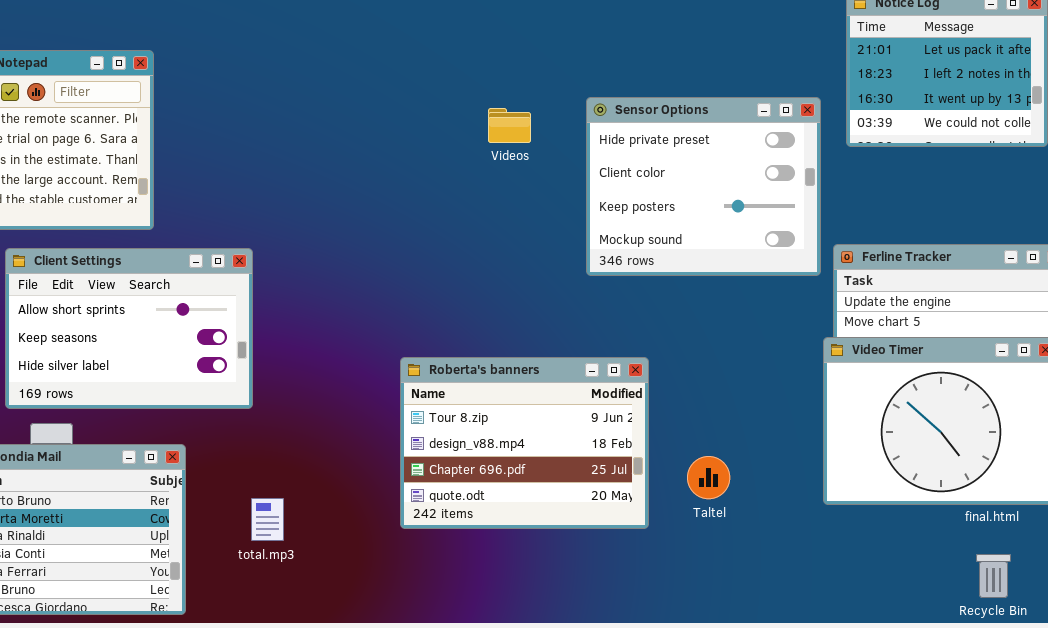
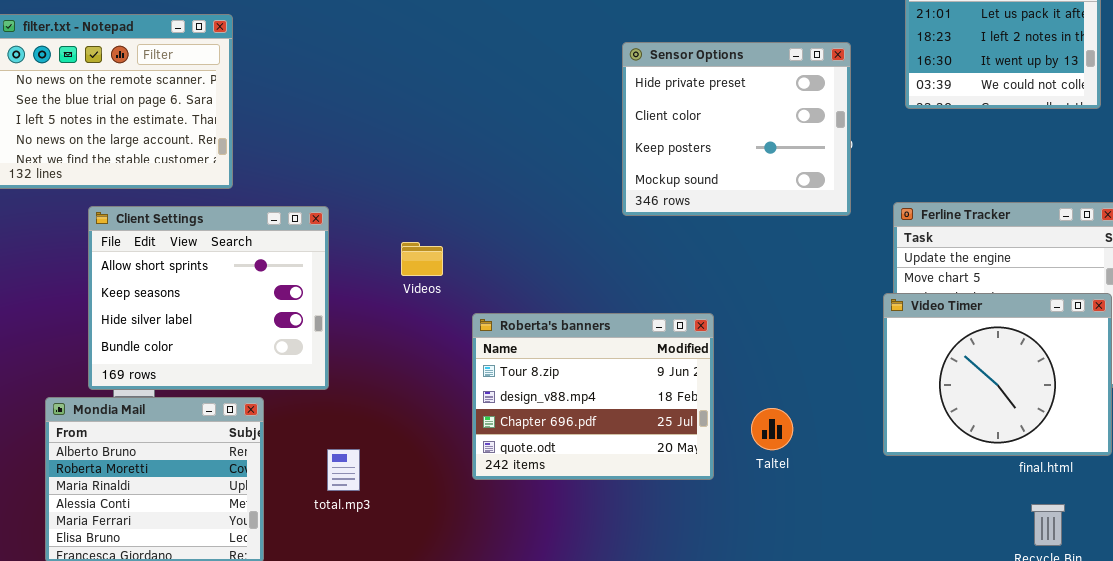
Sensor Options: [586,97,821,276] -> [622,42,851,216], moved
Videos: [488,108,531,143] -> [401,242,443,276], moved
Client Settings: [5,248,253,409] -> [88,206,329,390], resized

